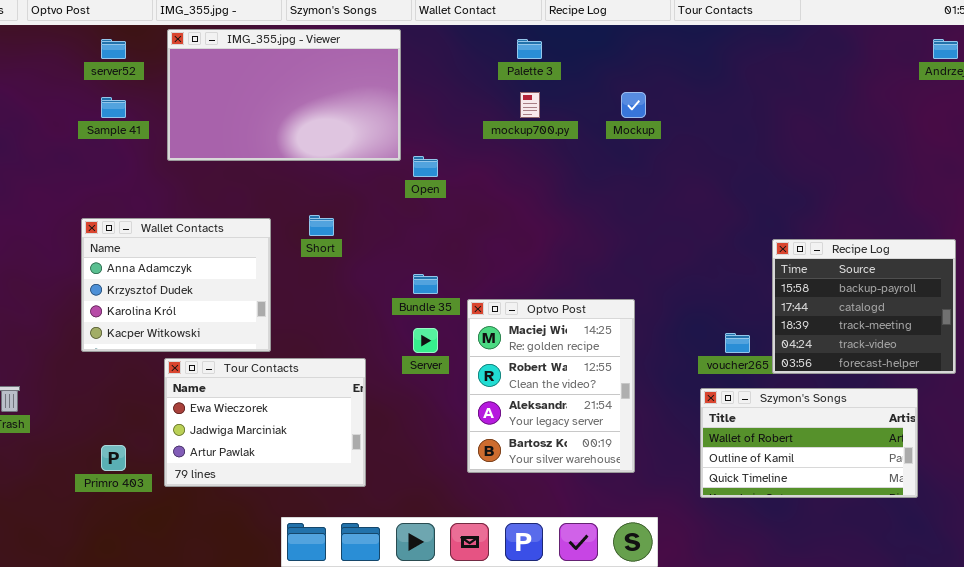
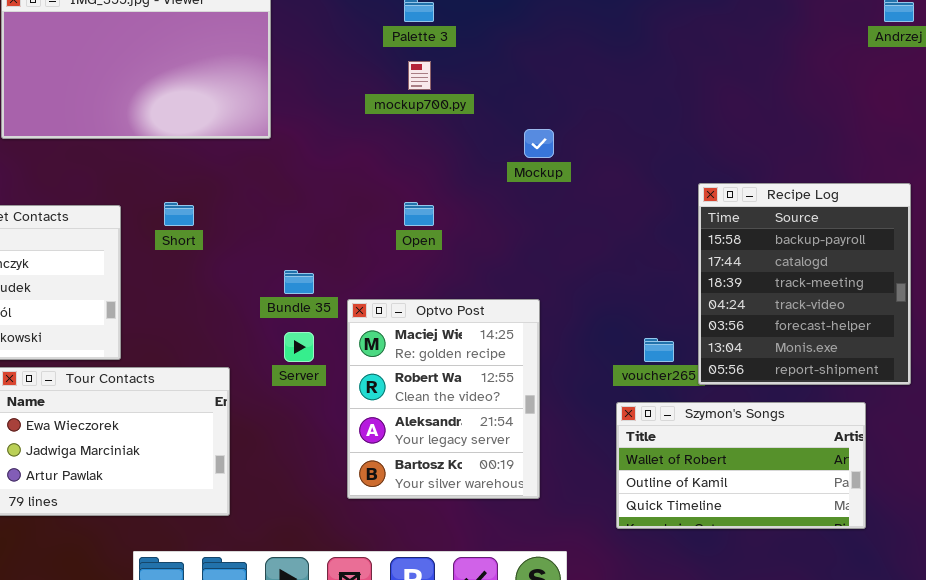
Mockup: [621,92,646,118] -> [524,129,554,158], moved
Open: [413,156,438,177] -> [404,202,434,226], moved
Recipe Log: [772,239,956,374] -> [698,183,911,385], resized

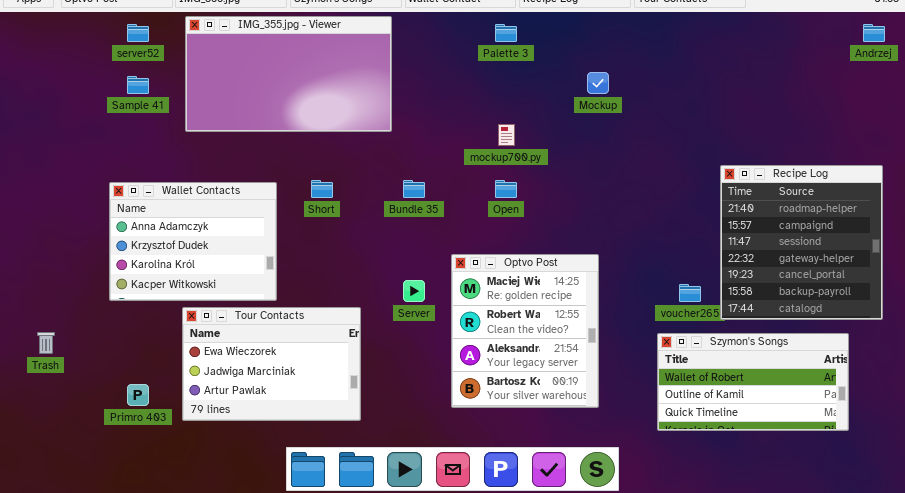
mockup700.py: [408,61,431,90] -> [498,124,515,146], moved
Mockup: [524,129,554,158] -> [587,72,609,94], moved
Recipe Log: [698,183,911,385] -> [720,165,883,320], scrolled up 5 rows
Bundle 35: [284,270,314,294] -> [403,180,425,198], moved

